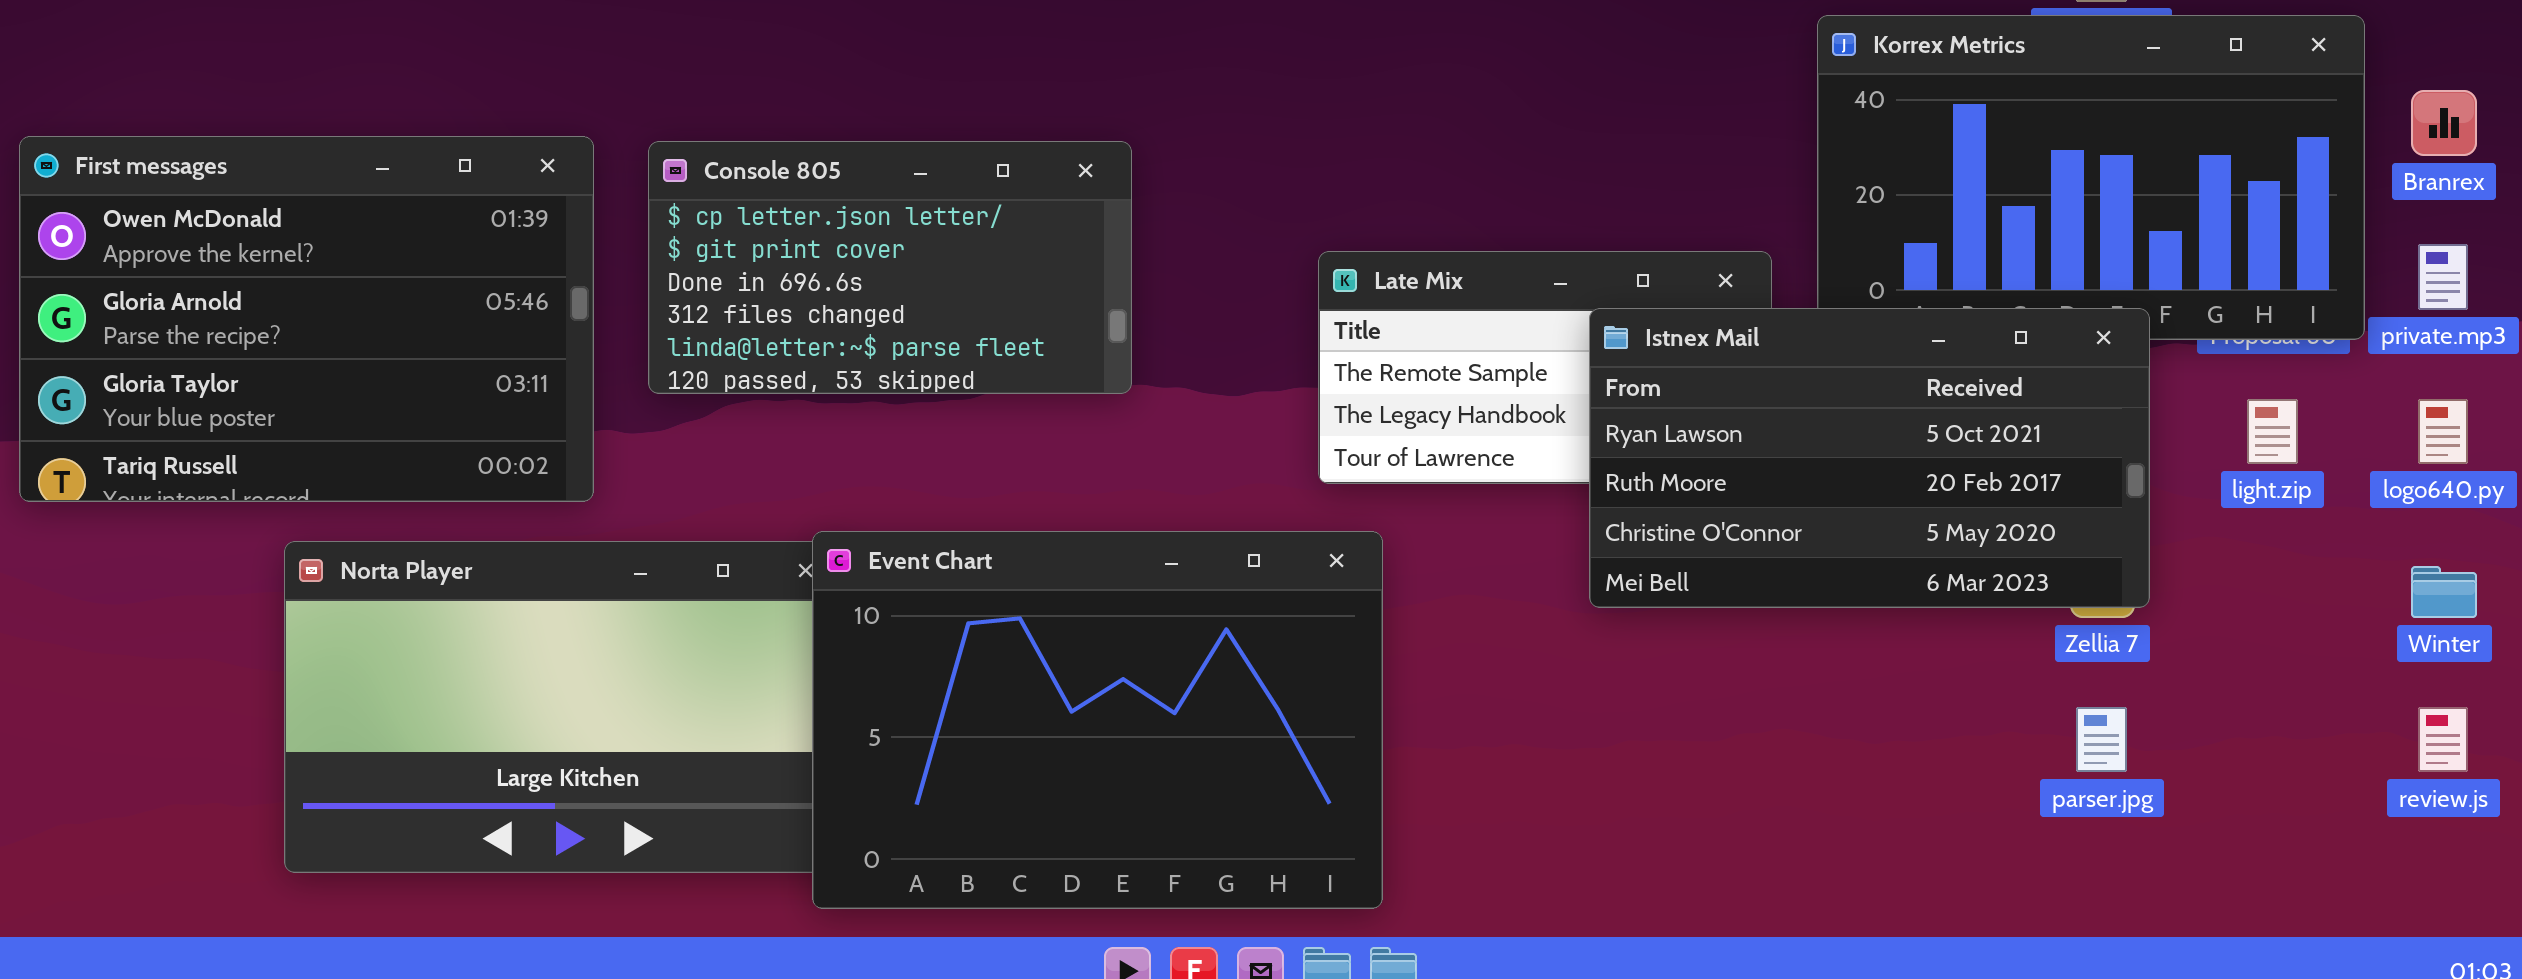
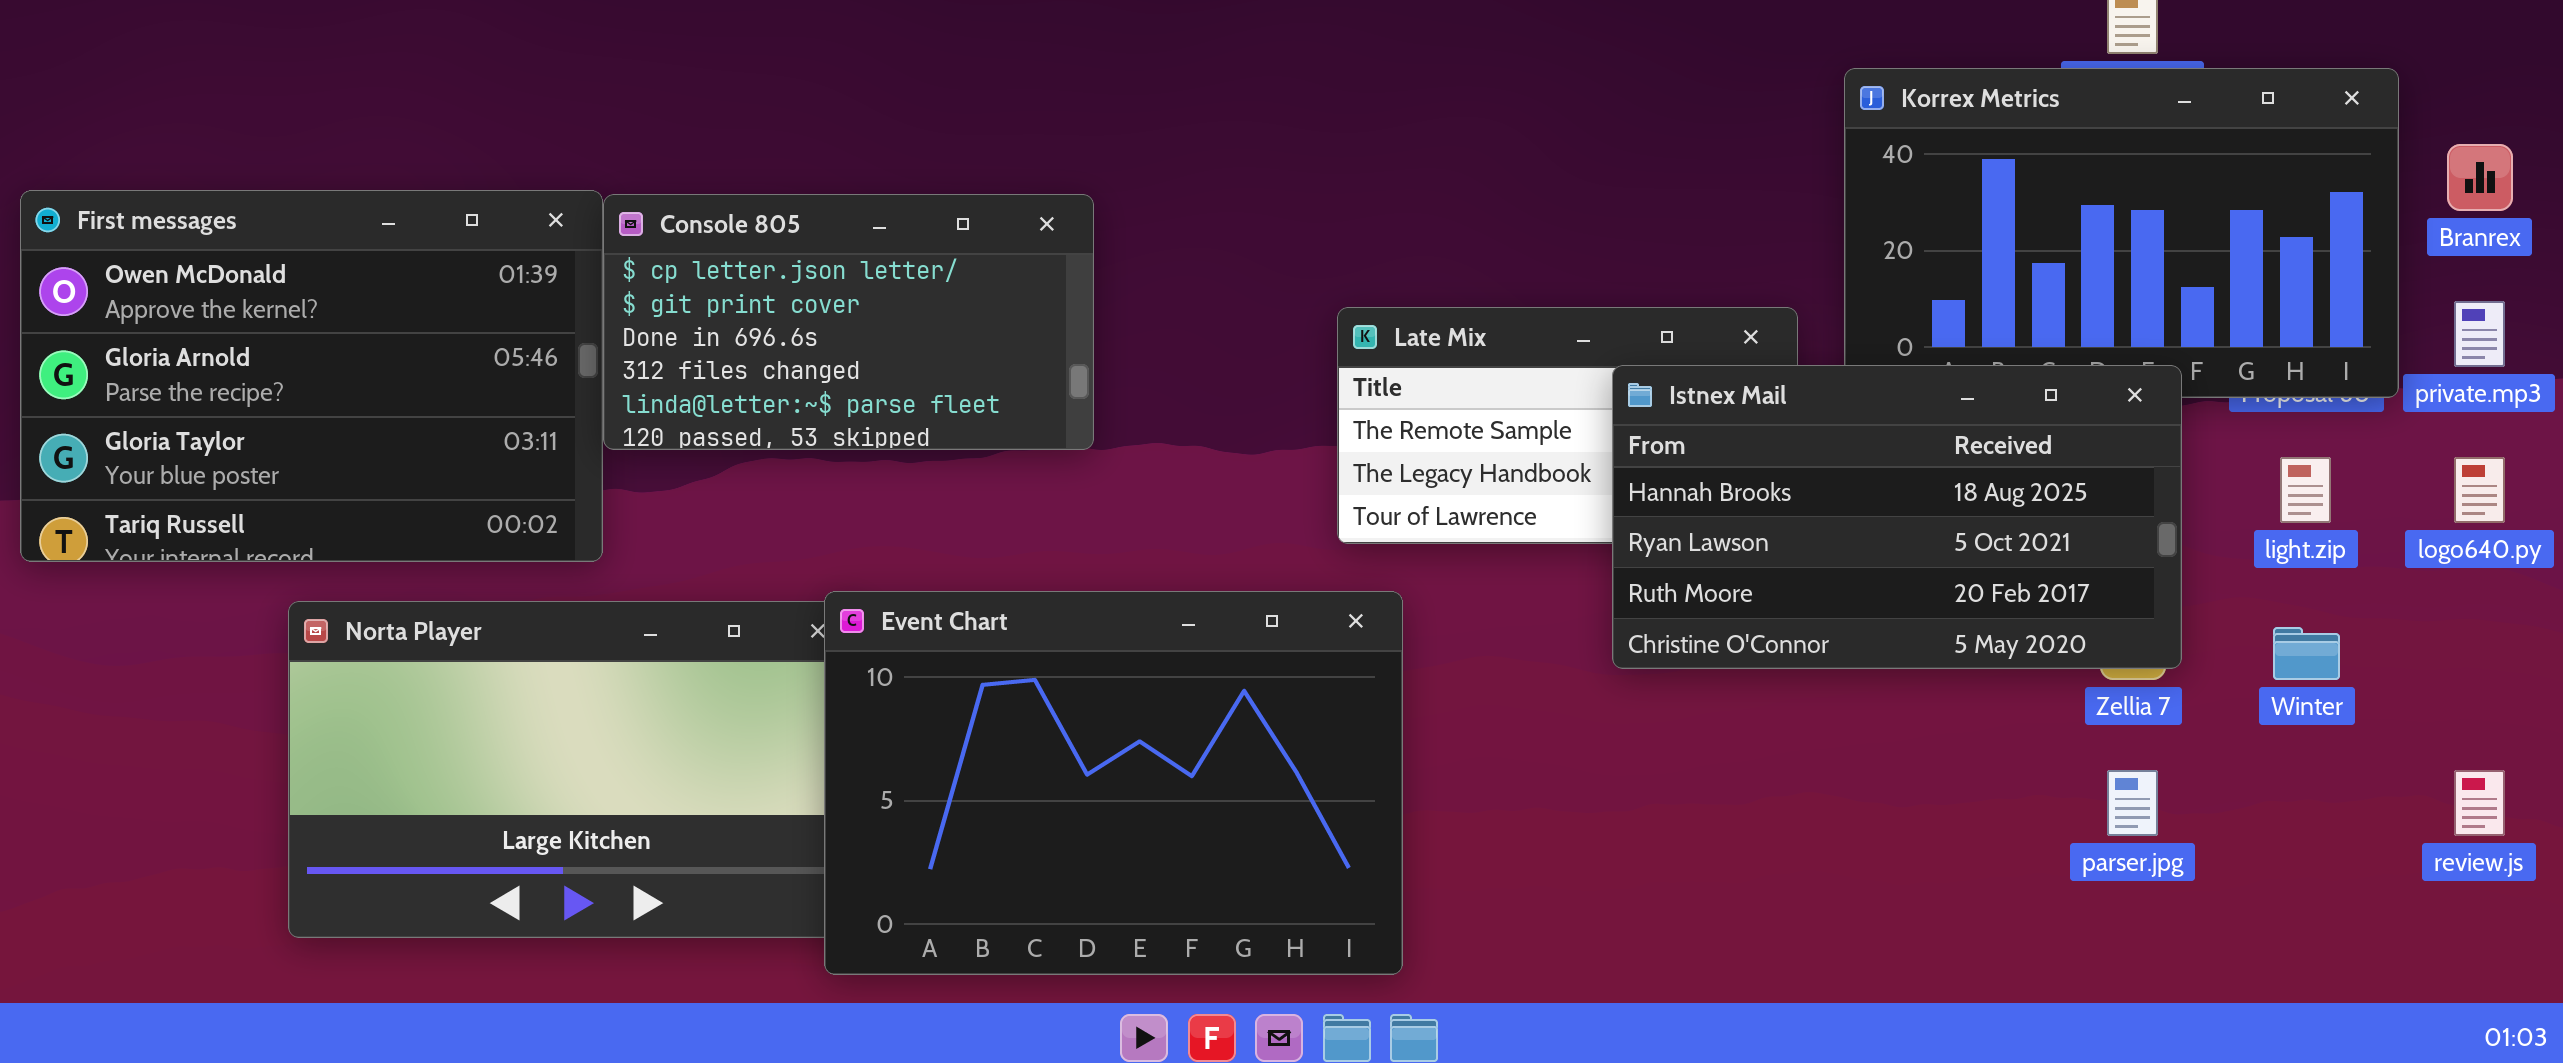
Console 805: [648,141,1132,394] -> [603,194,1094,450], moved
Istnex Mail: [1589,308,2150,608] -> [1612,365,2182,669], scrolled up 1 row
Winter: [2411,566,2477,618] -> [2273,627,2340,680], moved

